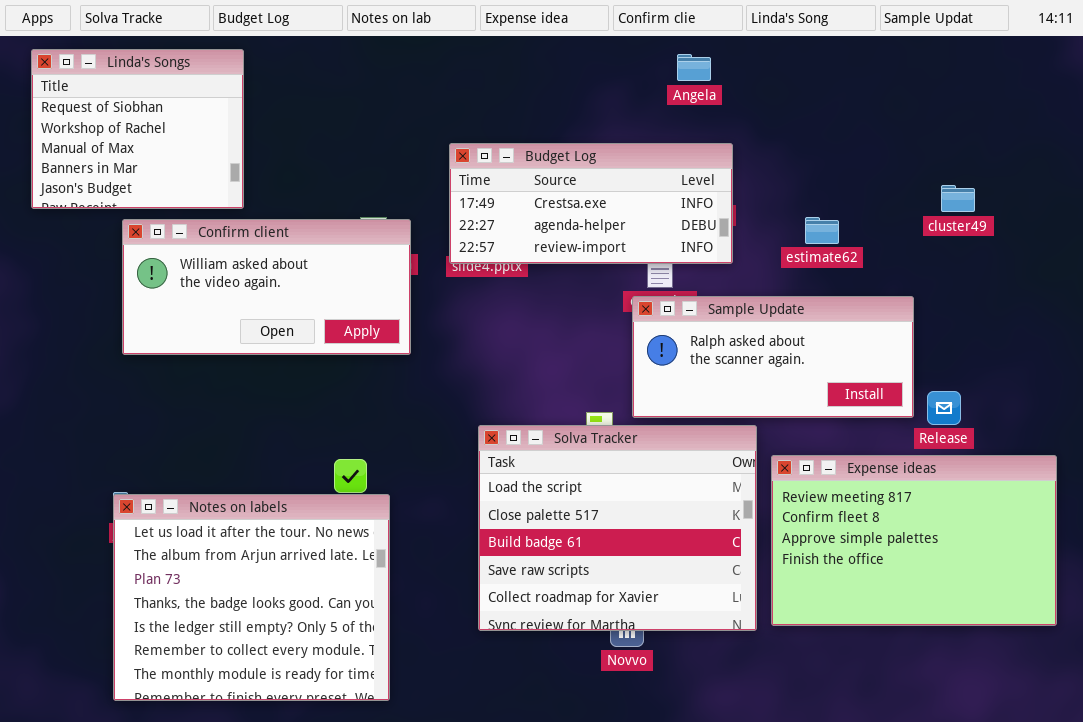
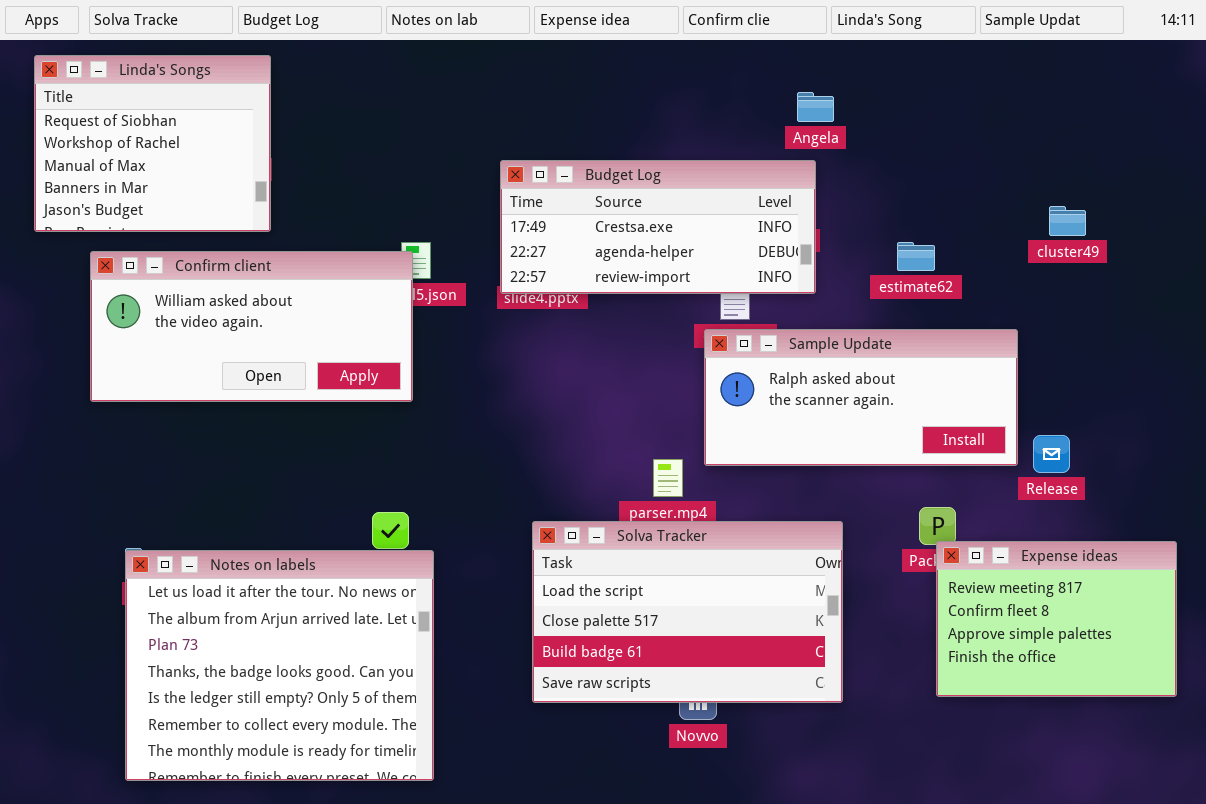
Angela: [677,54,711,81] -> [797,92,834,122], moved
Confirm client: [122,219,411,355] -> [90,251,413,402], moved
Solva Tracker: [478,425,757,631] -> [532,521,843,703], resized
Expense ideas: [771,455,1057,626] -> [936,541,1177,697], resized

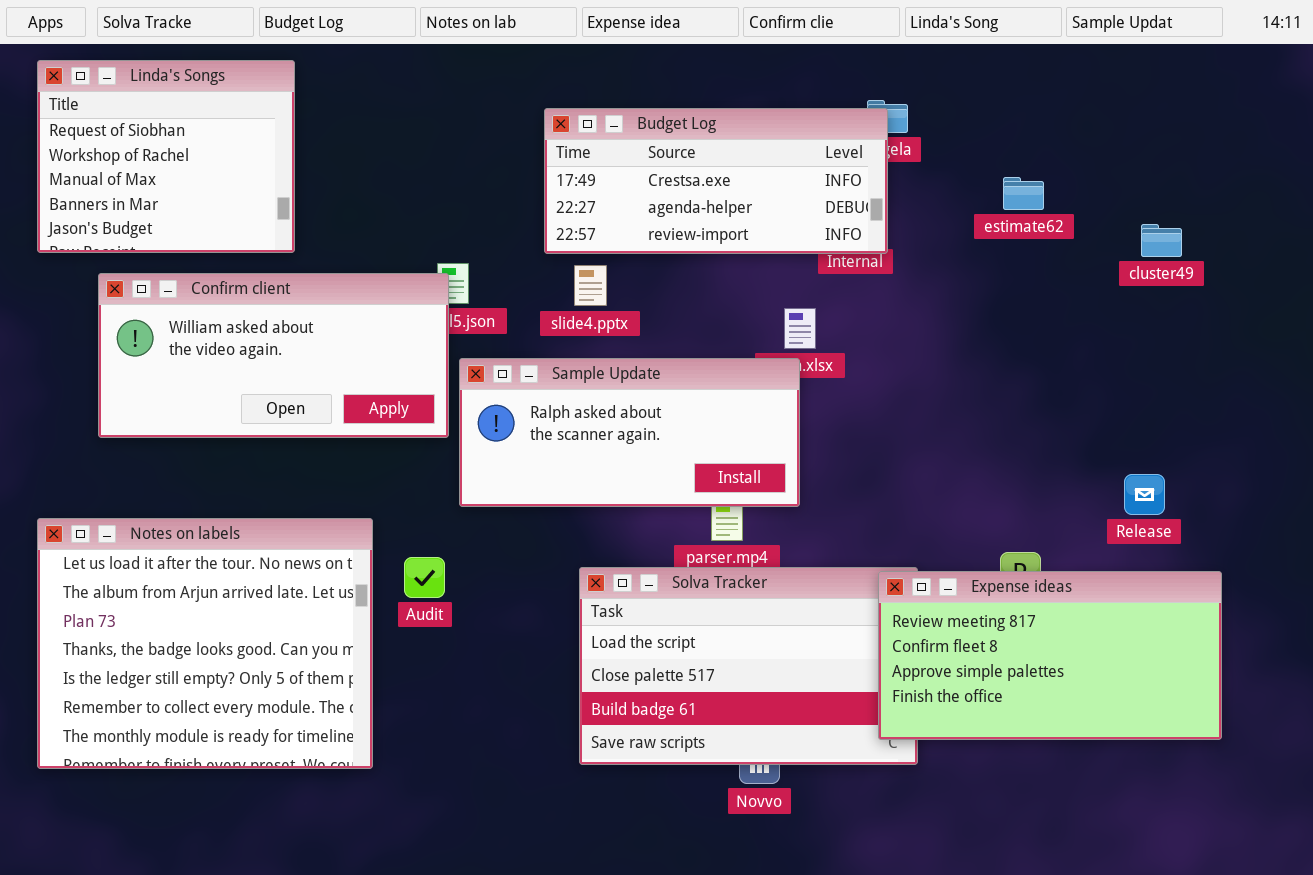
Budget Log: [500,160,816,294] -> [544,108,888,254], moved
estimate62: [897,242,935,271] -> [1003,177,1044,210], moved
Sample Update: [704,329,1018,466] -> [459,358,800,507], moved
Expense ideas: [936,541,1177,697] -> [878,571,1222,740], moved, resized
Notes on labels: [125,550,434,781] -> [37,518,373,769], moved

